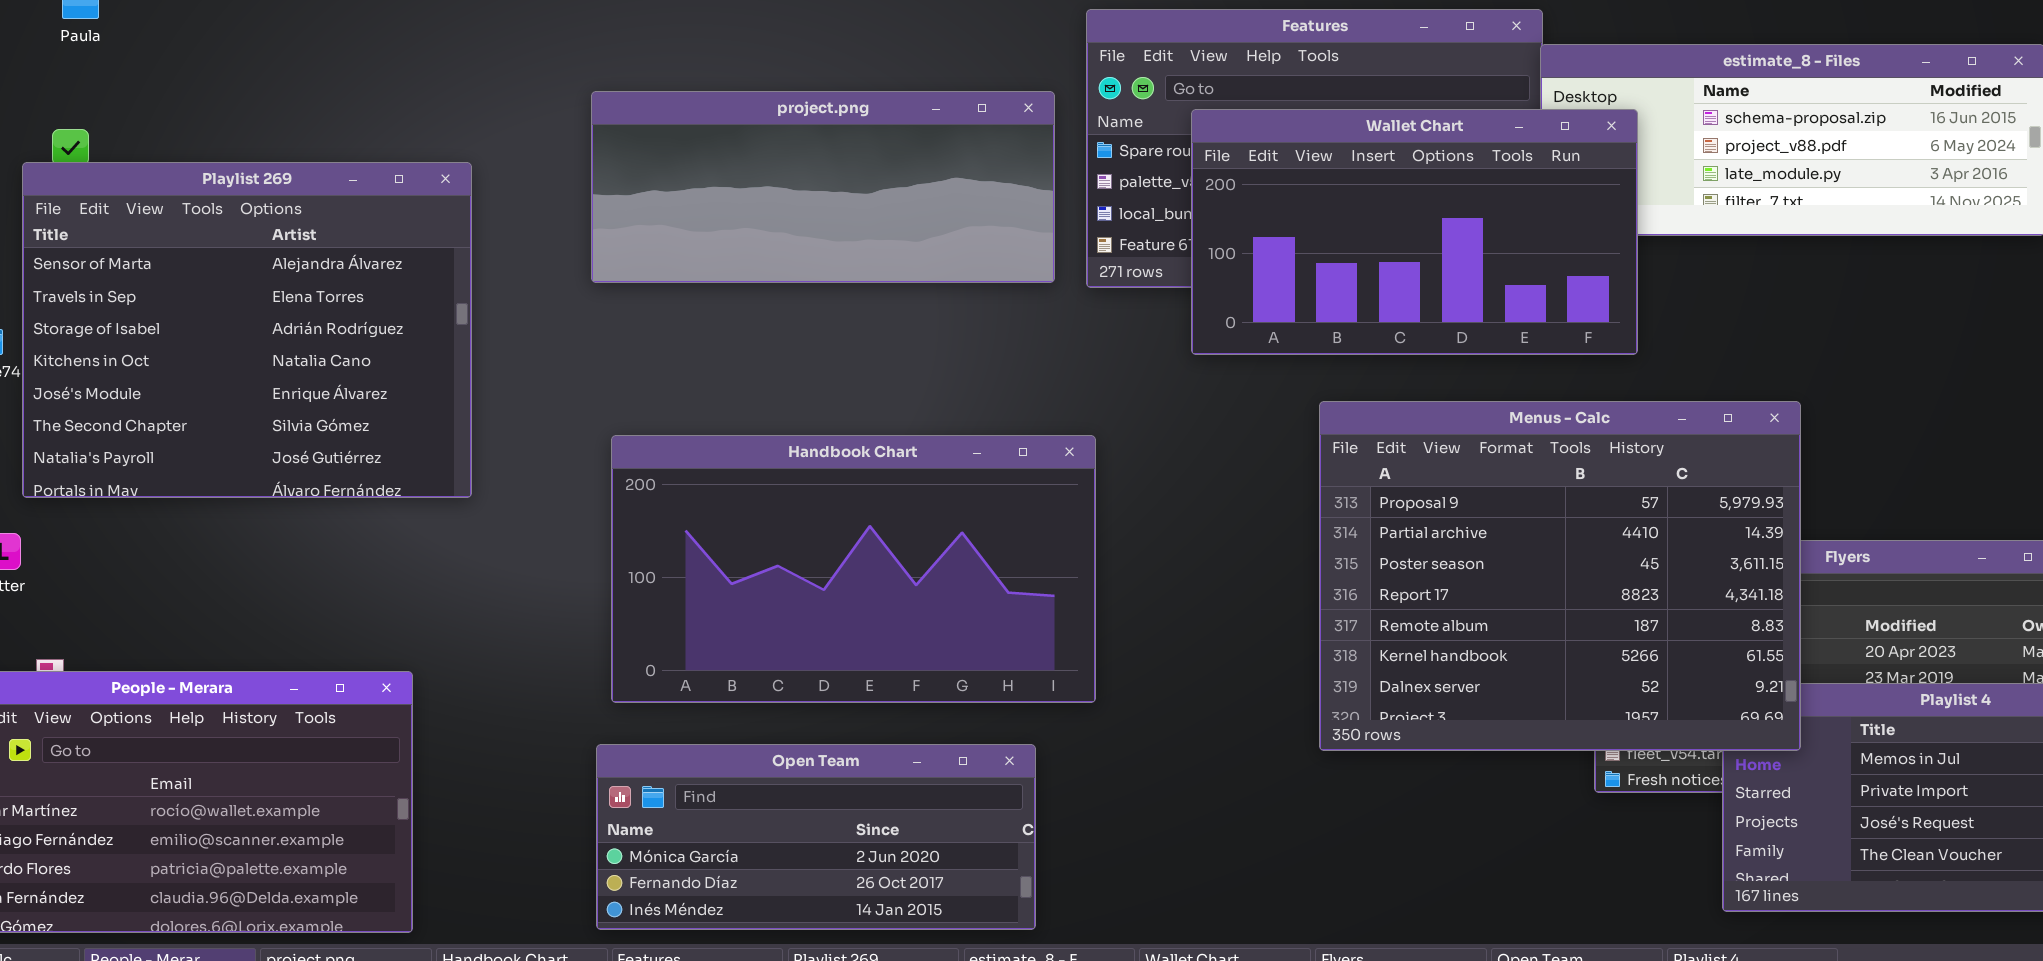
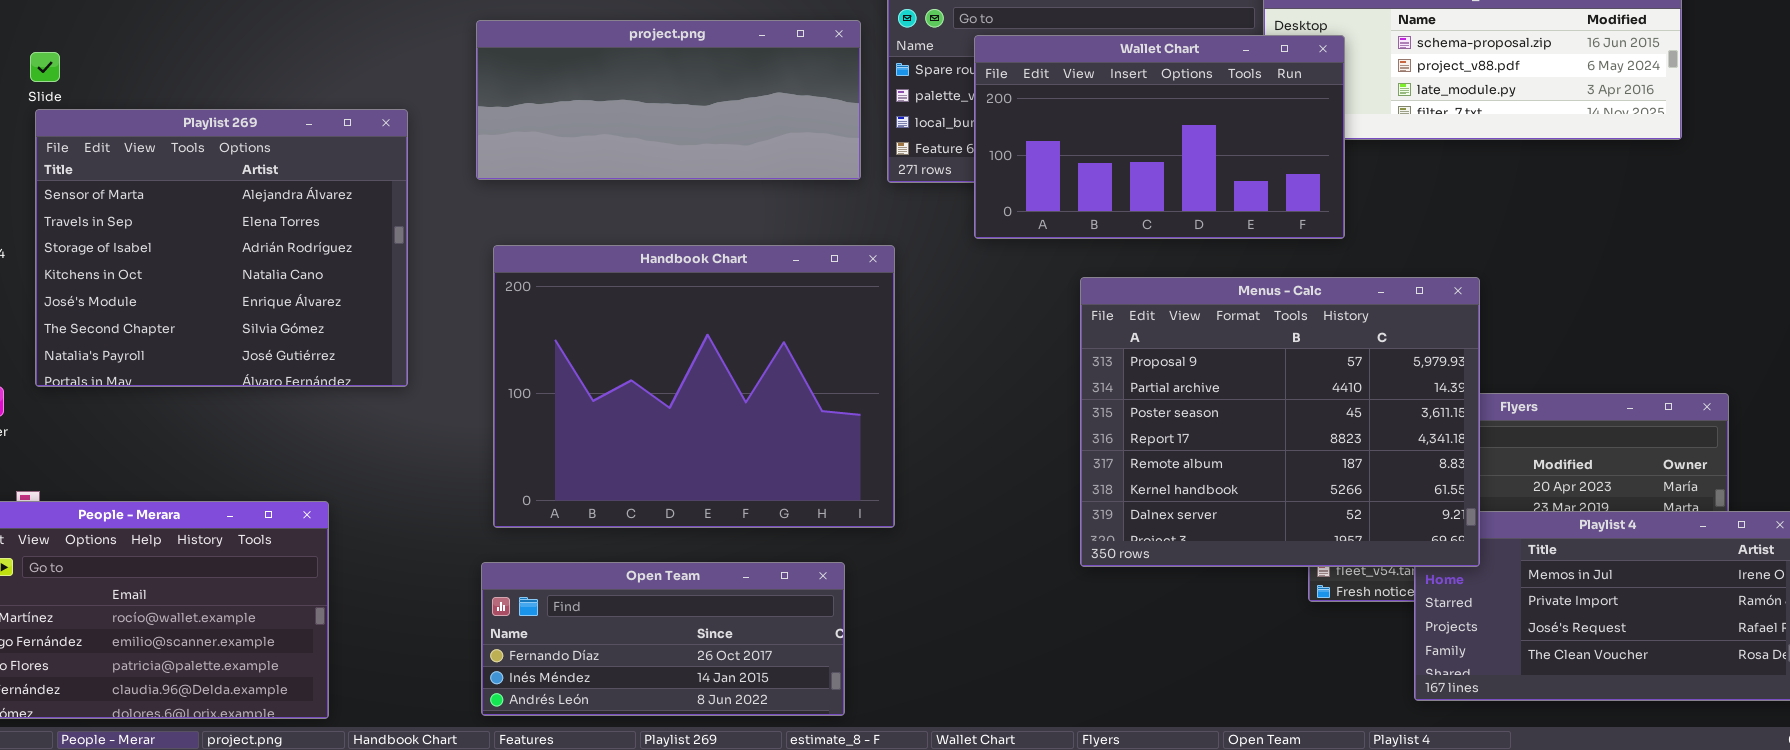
Playlist 269: [22,162,472,498] -> [35,109,408,387], moved
Handbook Chart: [611,435,1096,703] -> [493,245,895,528], resized
Open Team: [596,744,1036,930] -> [481,562,845,716], scrolled down 1 row

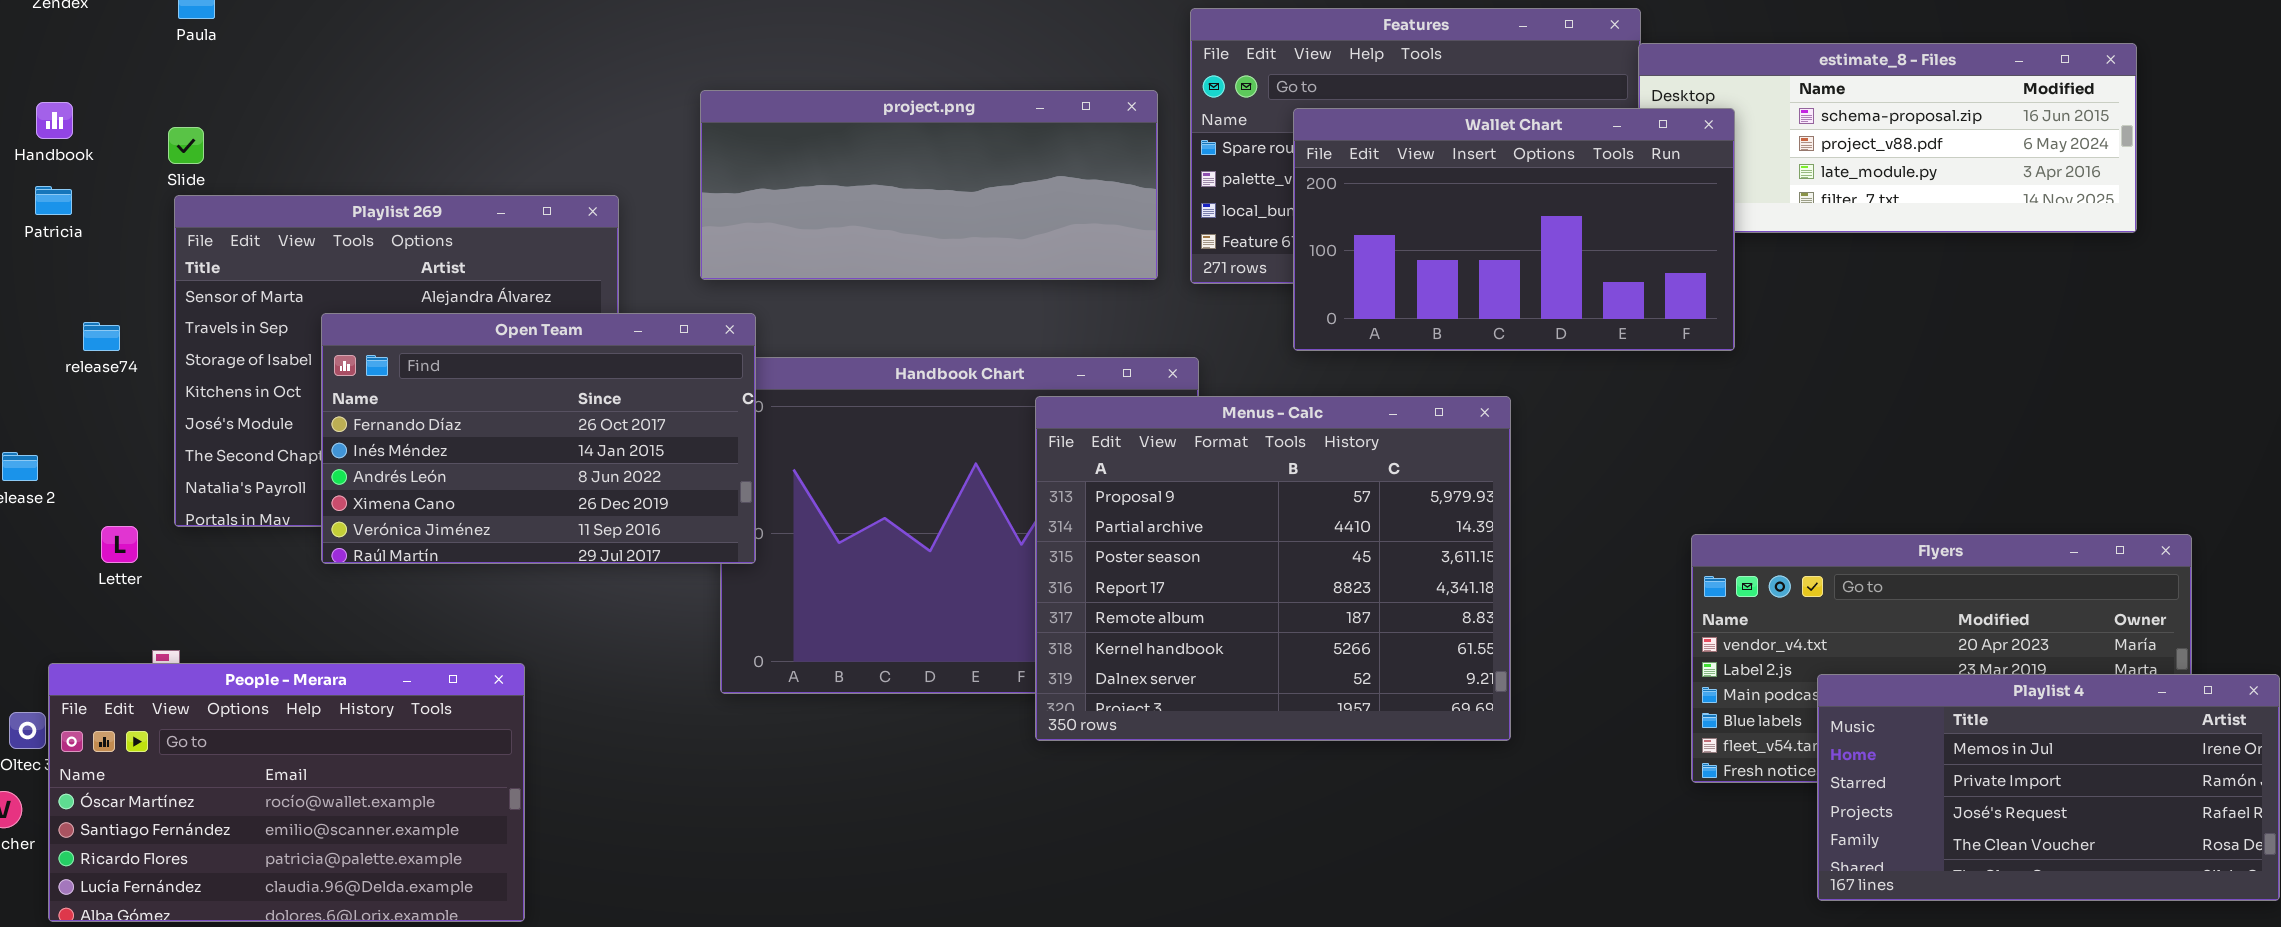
Menus - Calc: [1080,277,1480,567] -> [1035,396,1511,741], moved
Open Team: [481,562,845,716] -> [321,313,756,564], moved, resized

